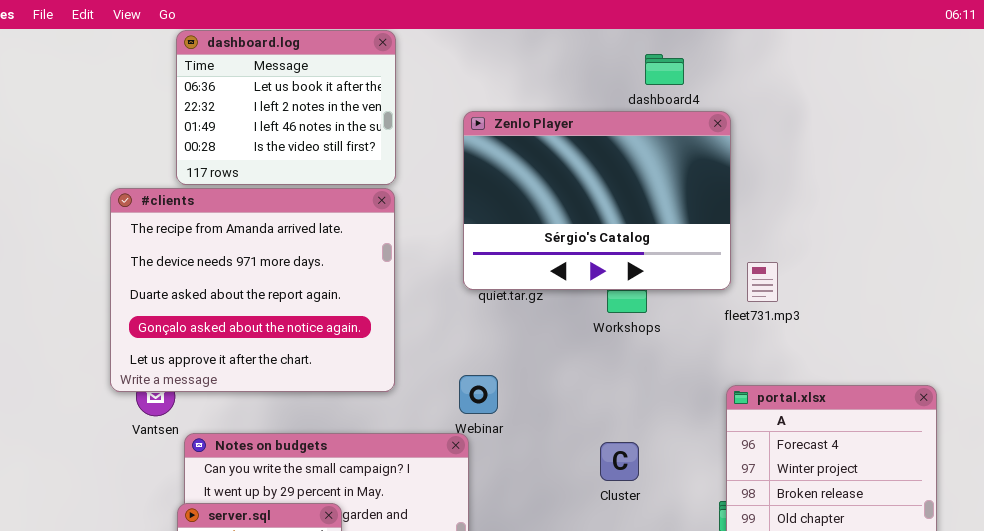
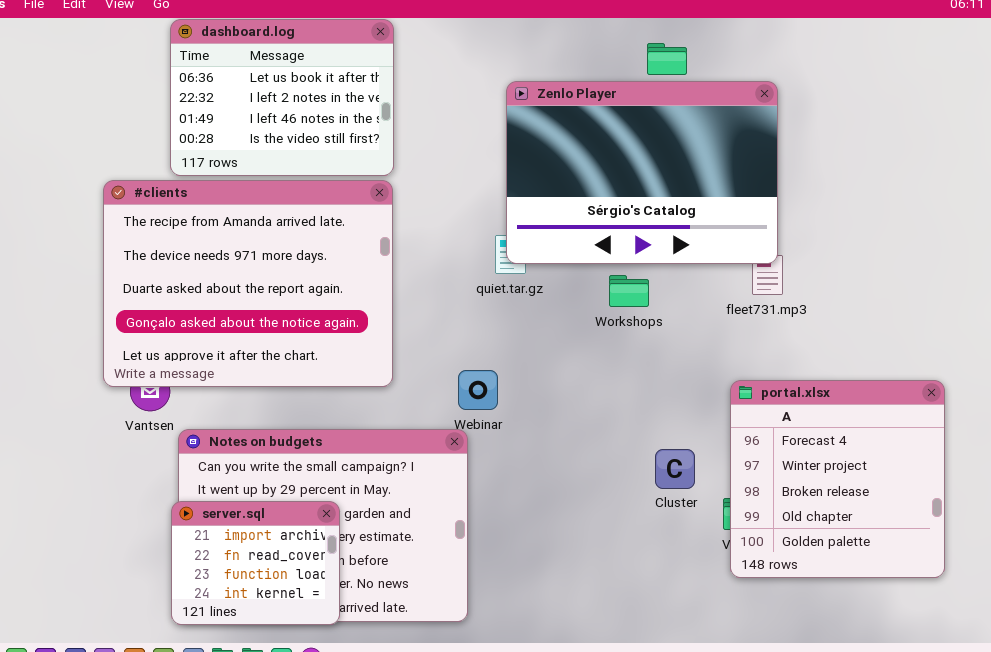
Zenlo Player: [463,111,731,290] -> [506,81,778,264], moved
Cluster: [600,442,639,481] -> [655,449,695,489], moved

